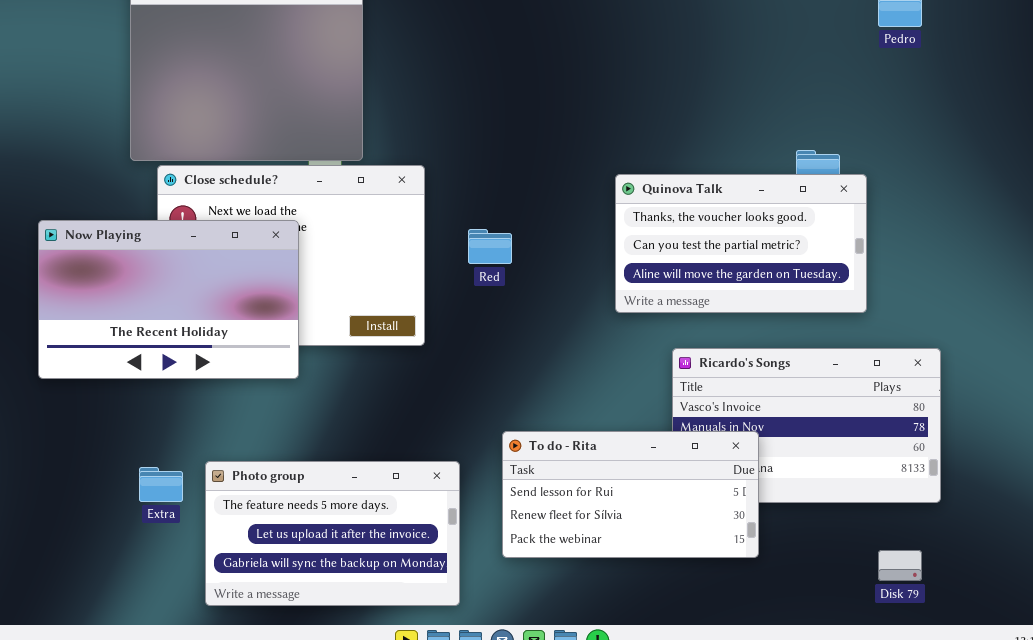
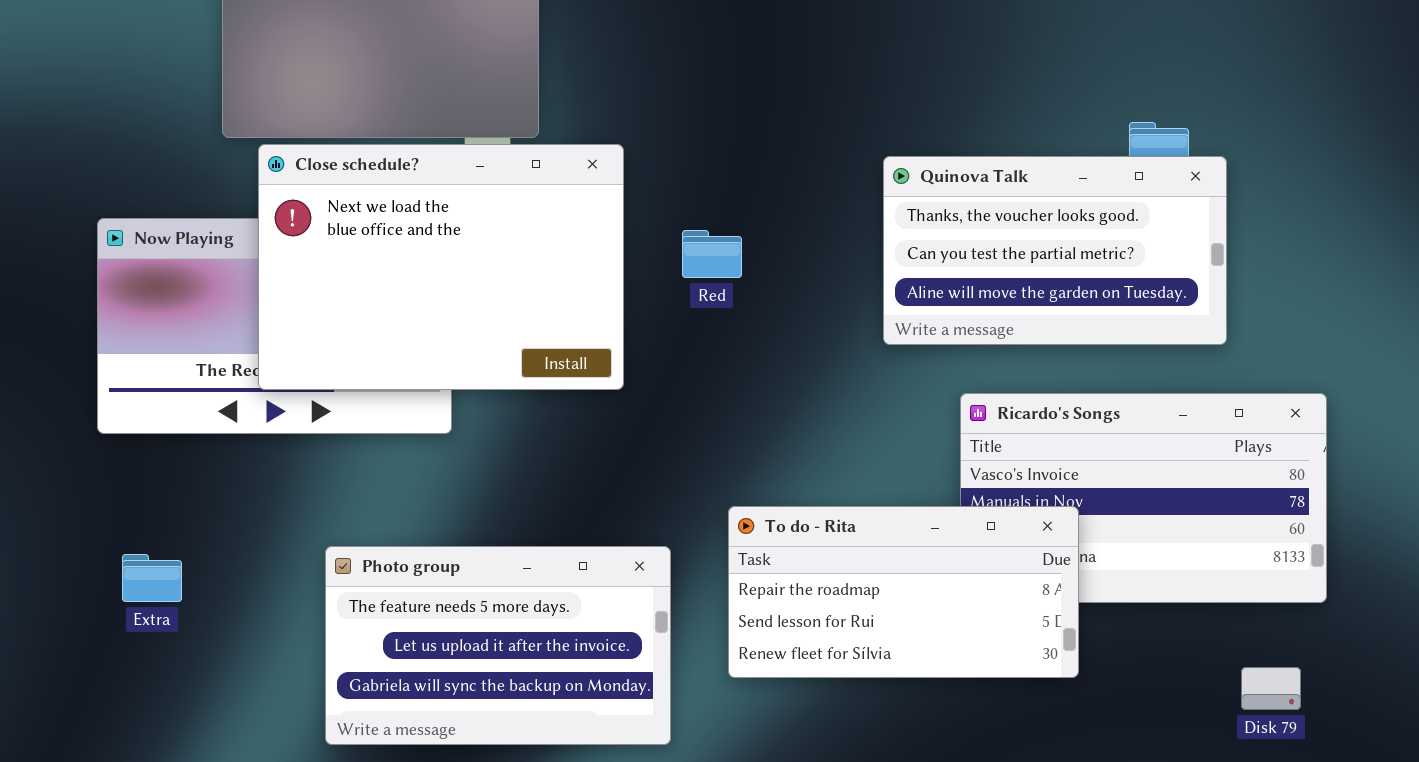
Close schedule?: [157,165,425,346] -> [258,144,624,390], raised
To do - Rita: [502,431,759,558] -> [728,506,1079,678], scrolled up 1 row
Extra: [139,467,183,502] -> [122,554,182,602], moved

